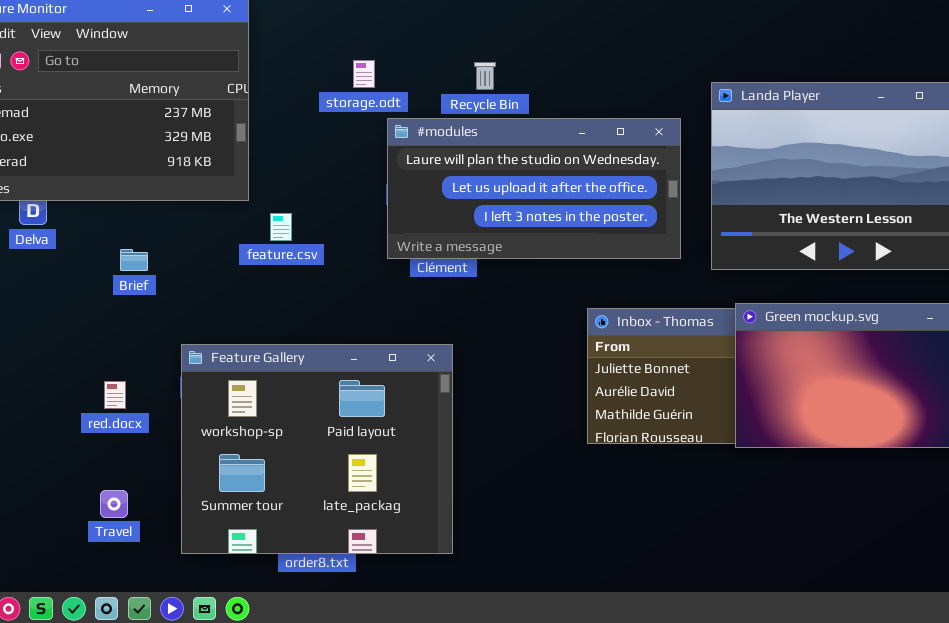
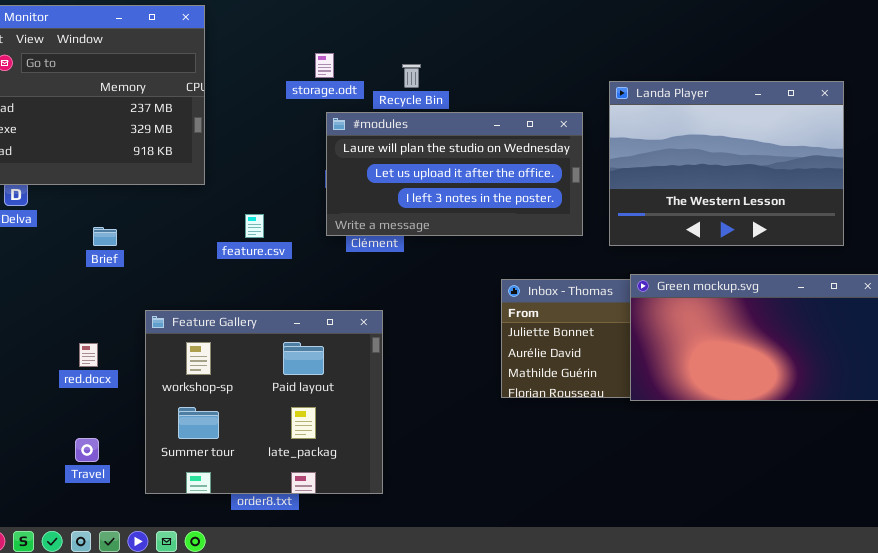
storage.odt: [353,60,375,88] -> [315,53,334,78], moved
feature.csv: [270,213,292,241] -> [245,214,264,238], moved

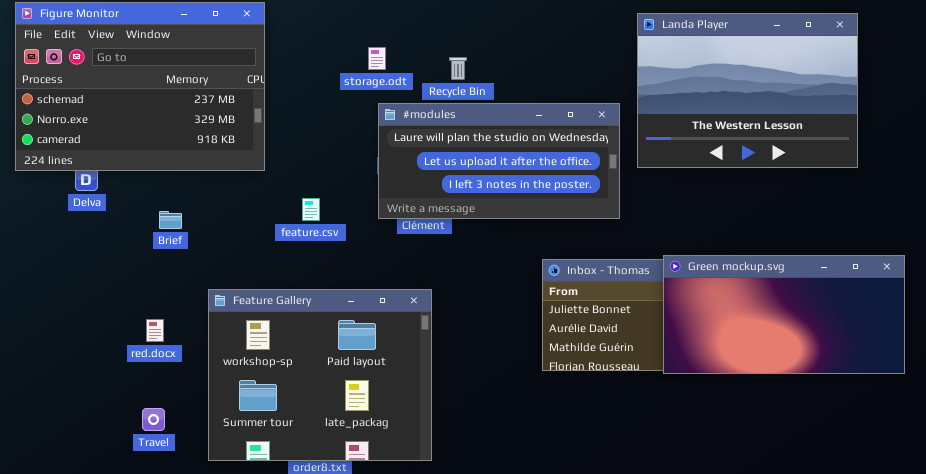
Landa Player: [609,81,844,246] -> [637,13,858,168], moved

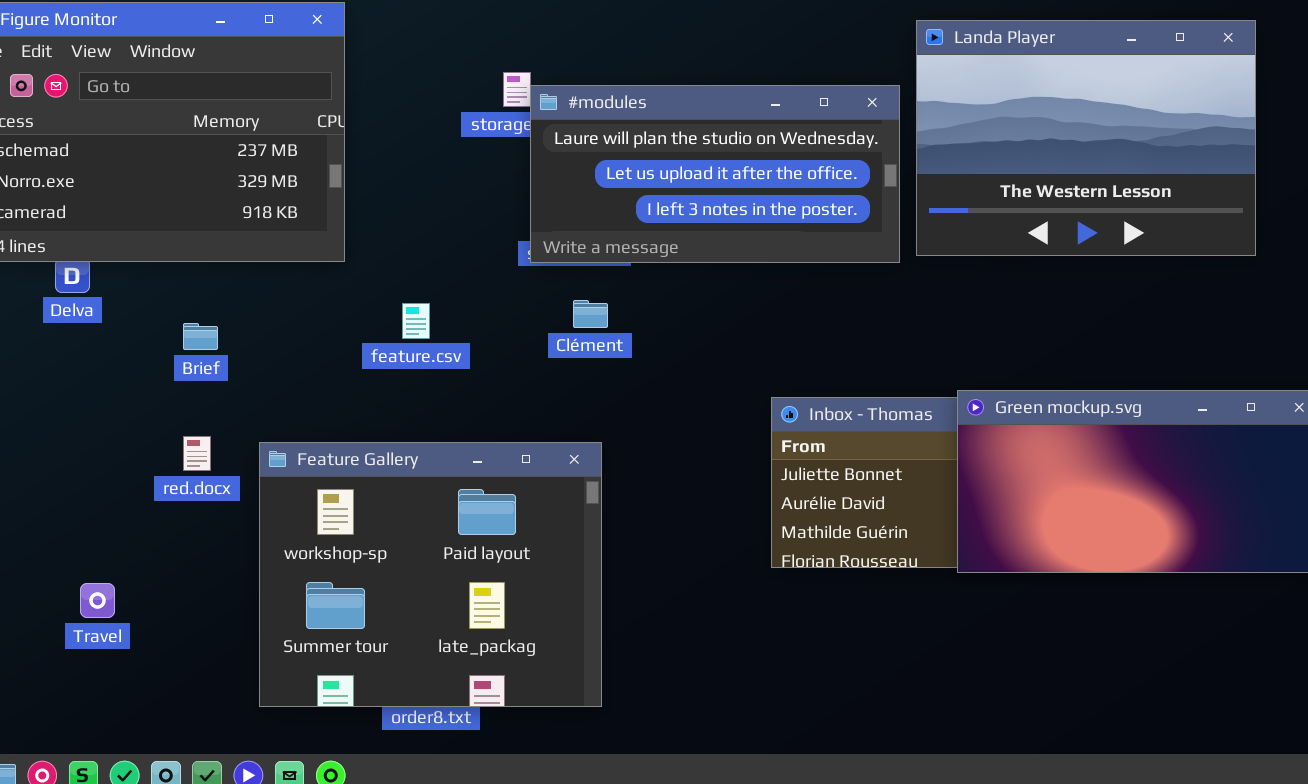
#modules: [378,103,620,219] -> [530,85,900,263], moved
red.docx: [146,319,164,342] -> [183,436,211,471], moved
Travel: [142,408,165,431] -> [80,583,115,618], moved

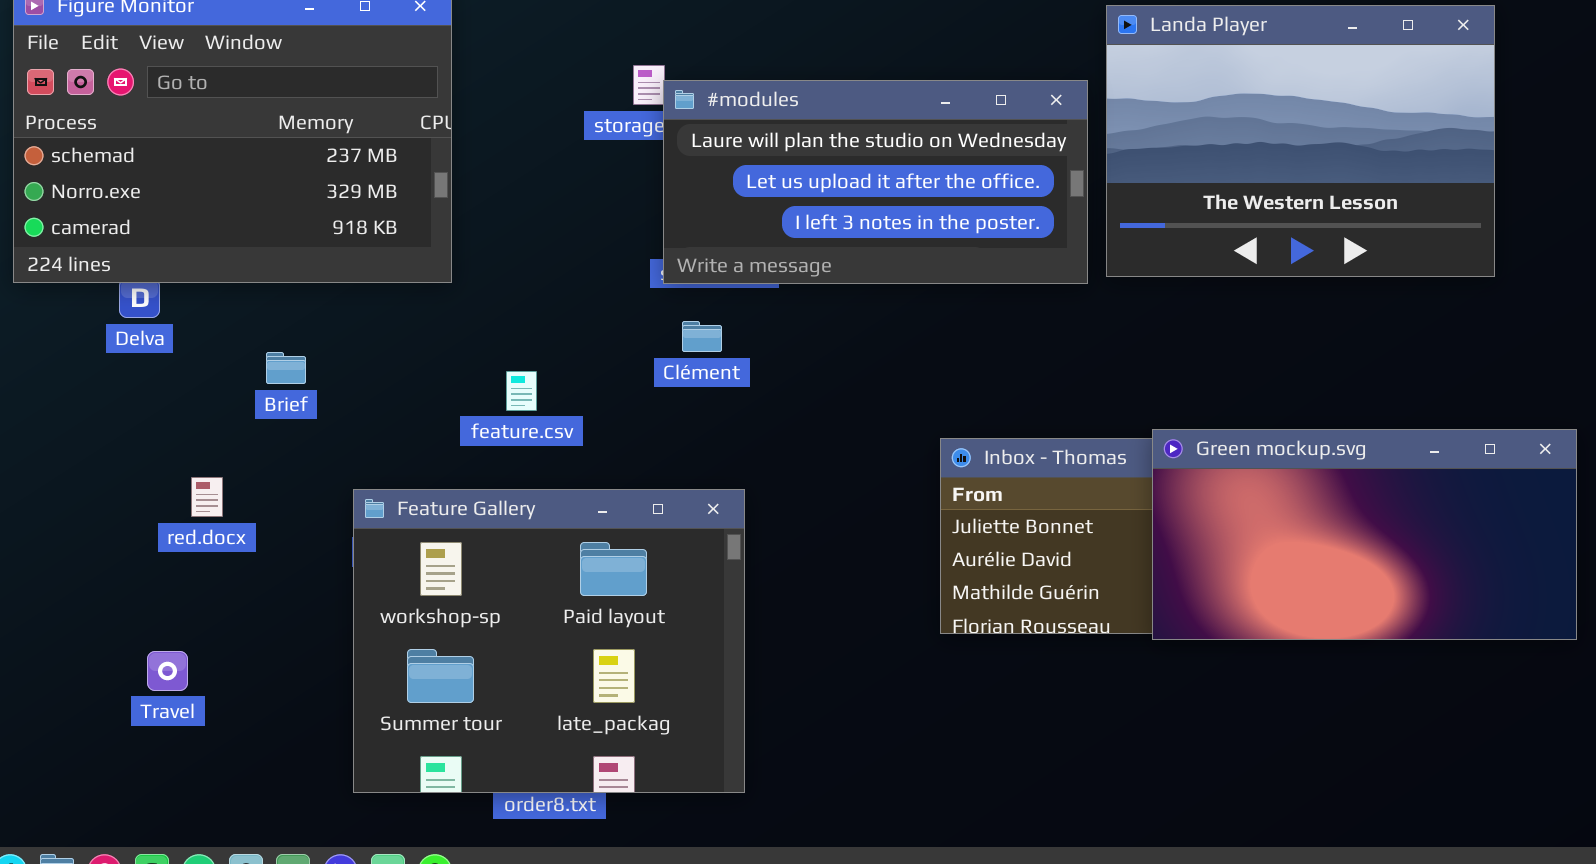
Clément: [573,300,608,328] -> [682,321,722,352], moved
feature.csv: [402,303,430,339] -> [506,371,537,411], moved
red.docx: [183,436,211,471] -> [191,477,223,517], moved

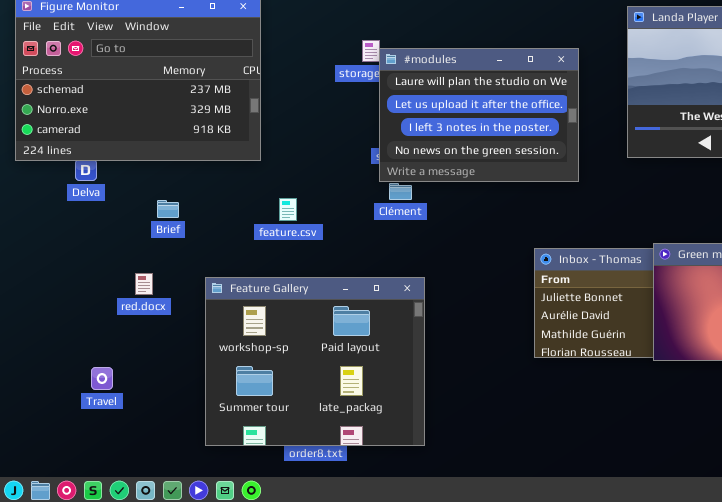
#modules: [663,80,1088,284] -> [379,48,579,182], resized
feature.csv: [506,371,537,411] -> [279,198,297,221], moved
red.docx: [191,477,223,517] -> [135,273,153,295], moved

